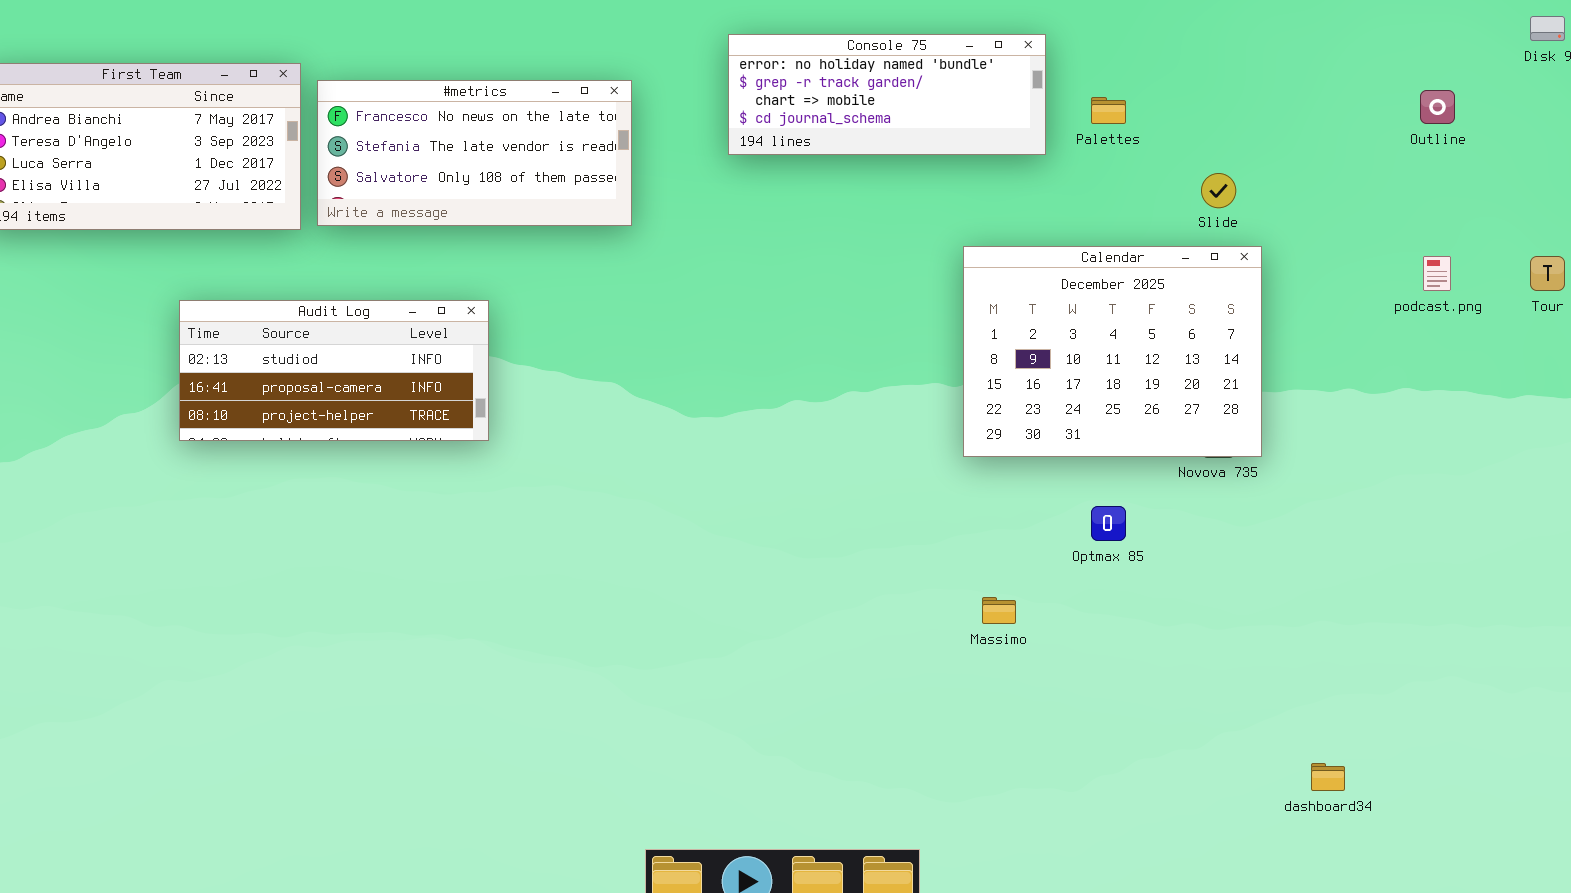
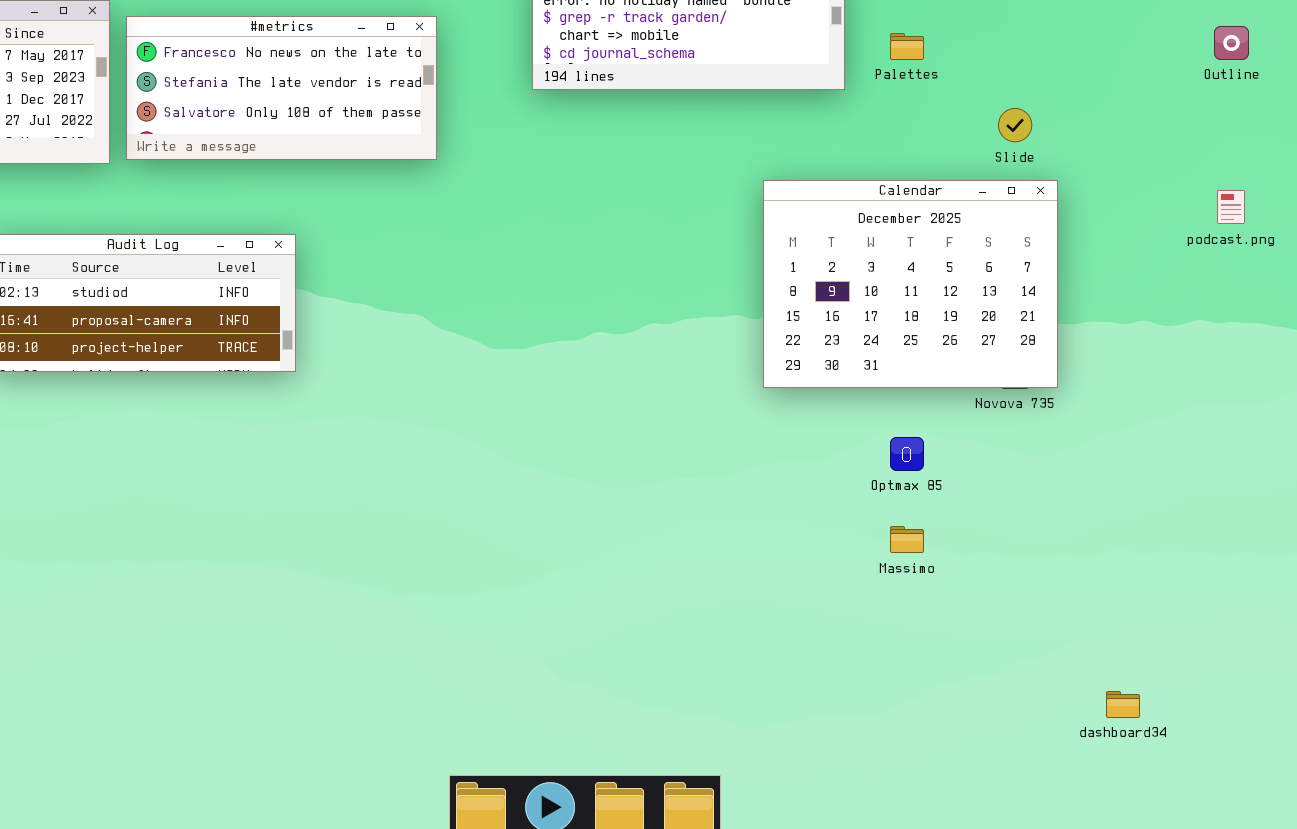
Massimo: [982,597,1016,624] -> [890,526,924,553], moved

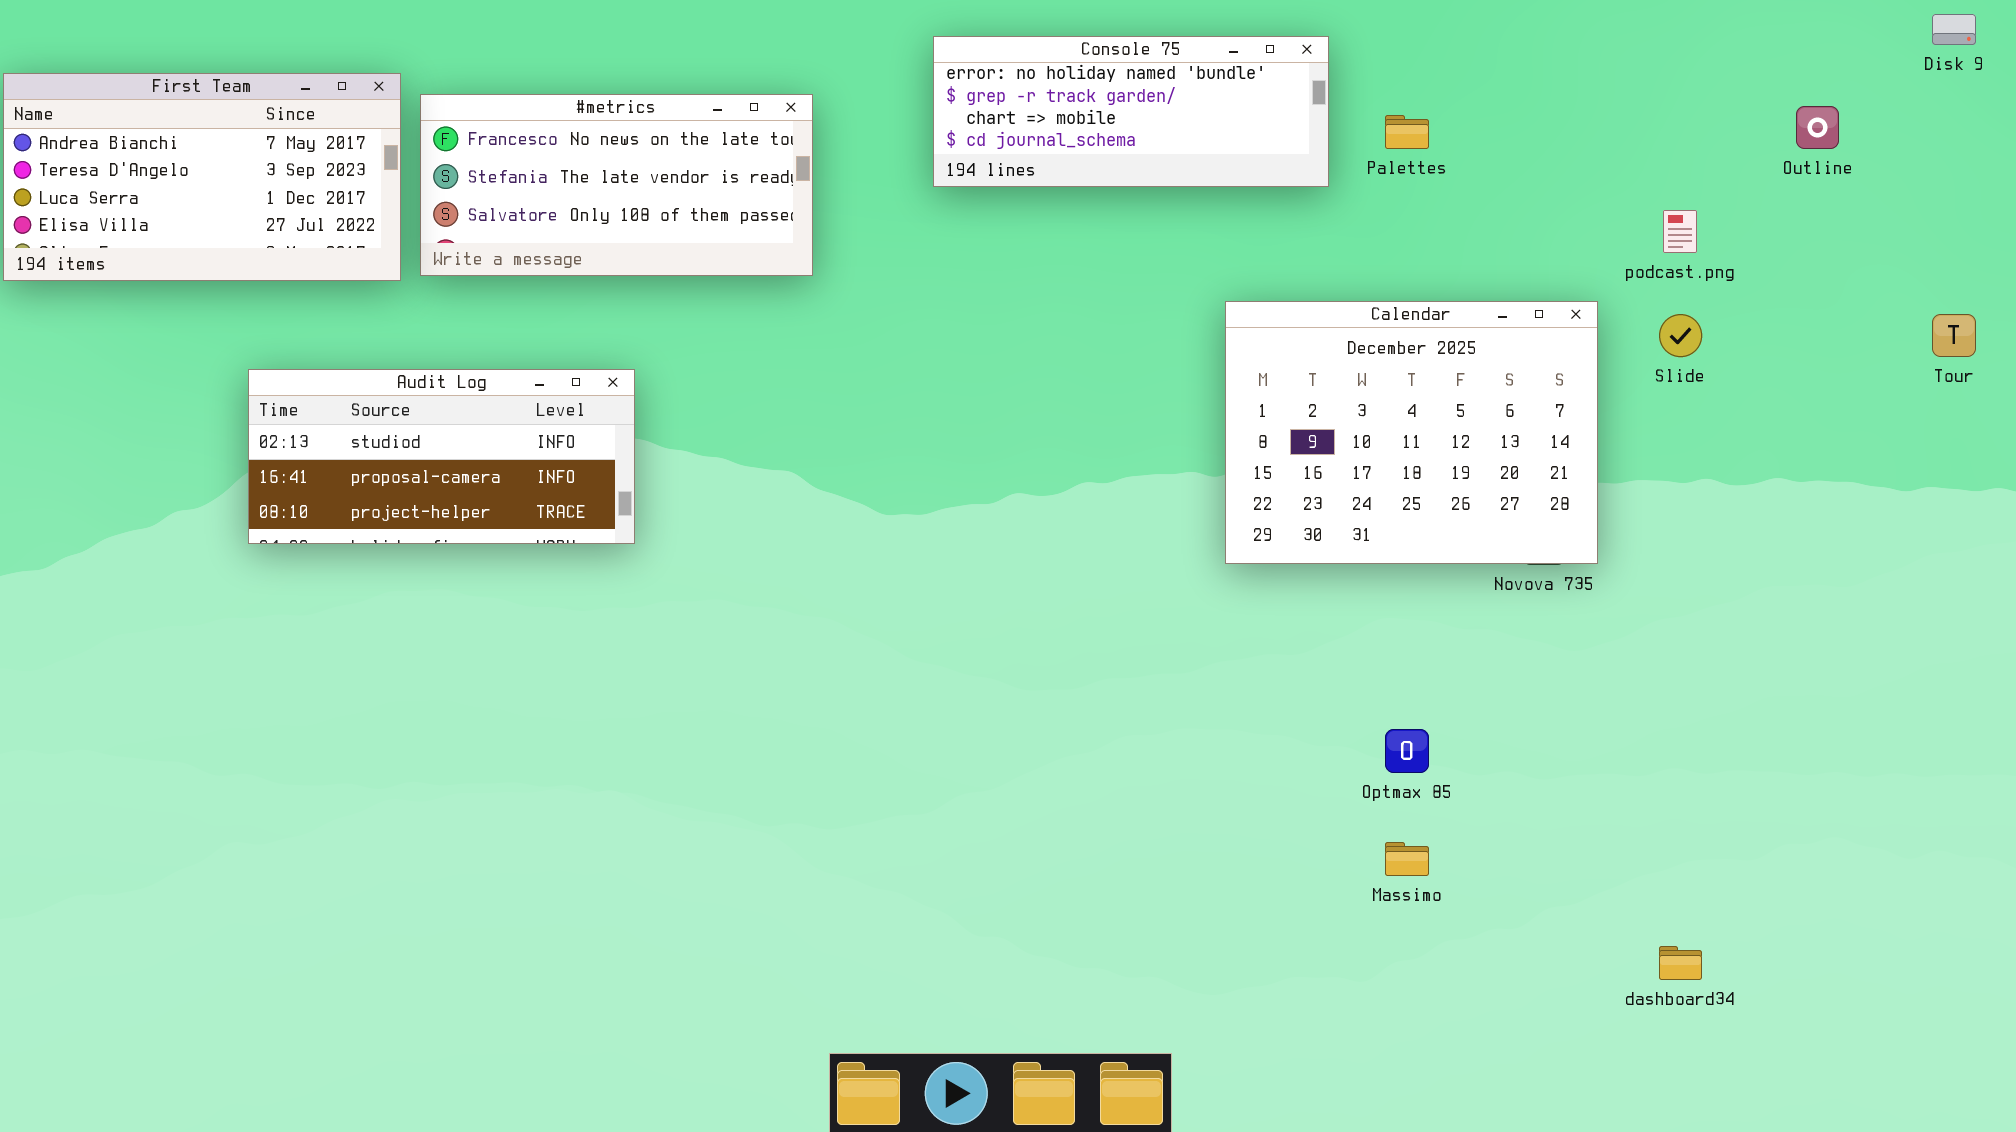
Slide: [998,108,1032,142] -> [1659,314,1702,357], moved
podcast.png: [1217,190,1245,224] -> [1663,210,1697,253], moved
Optmax 85: [890,437,924,471] -> [1385,729,1429,773], moved
Massimo: [890,526,924,553] -> [1385,842,1429,876], moved

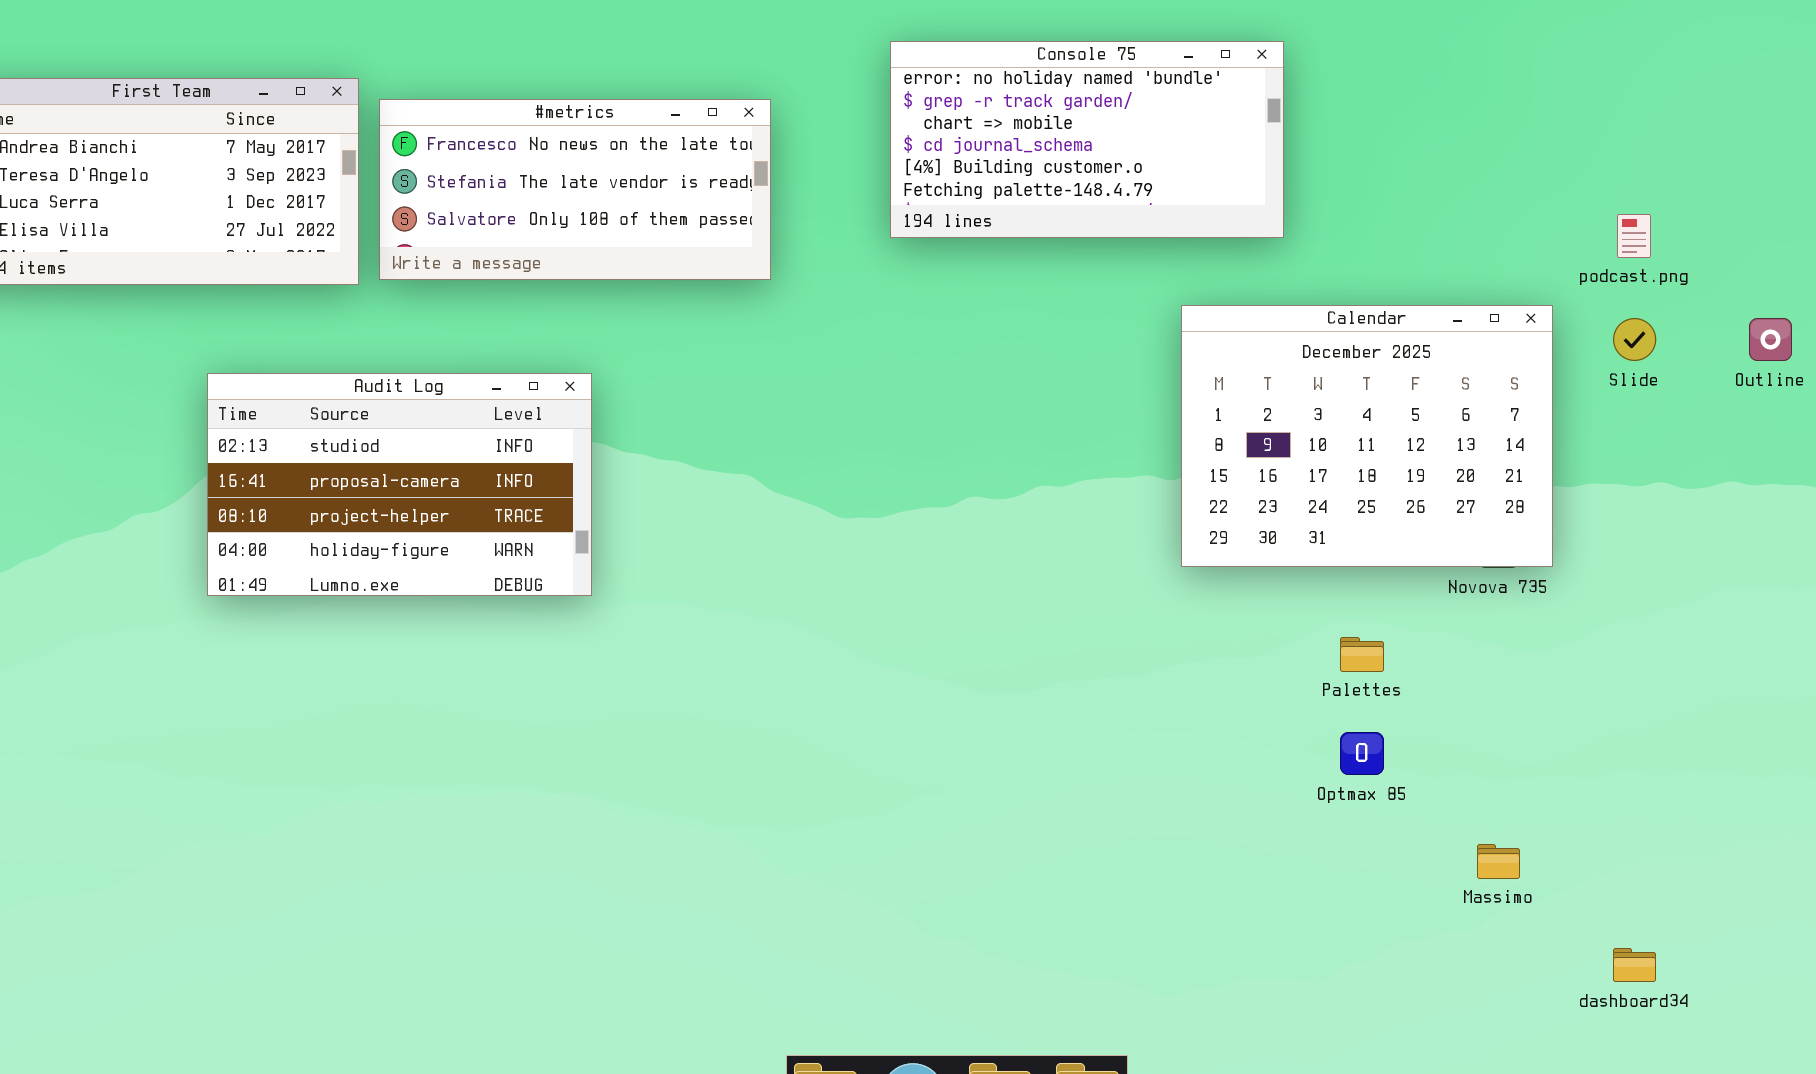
Console 75: [933,36,1329,187] -> [890,41,1284,238], resized
Outline: [1796,106,1839,149] -> [1749,318,1792,361], moved
Palettes: [1385,115,1429,149] -> [1340,637,1384,672], moved
Audit Log: [248,369,635,544] -> [207,373,592,596], resized
Massimo: [1385,842,1429,876] -> [1477,844,1520,879], moved

